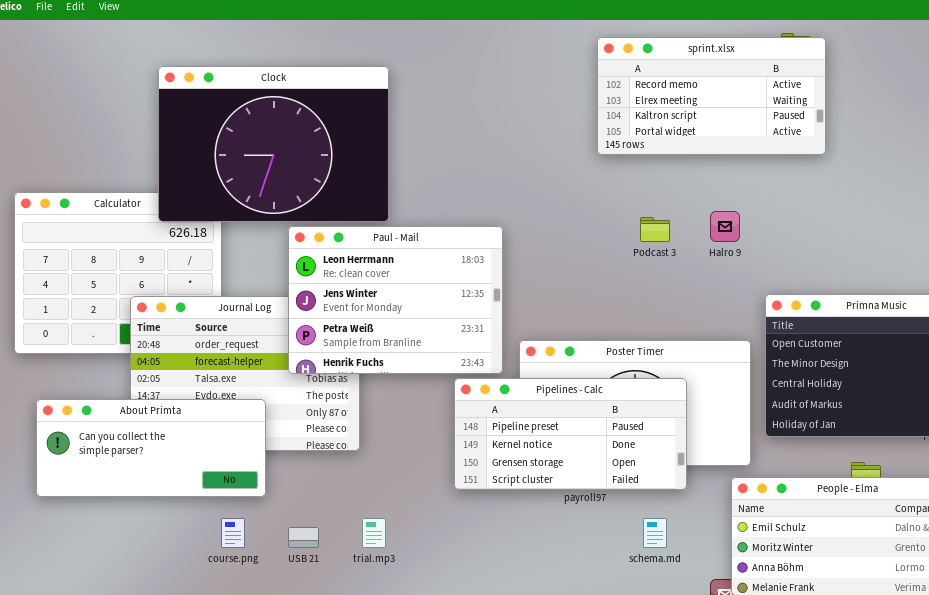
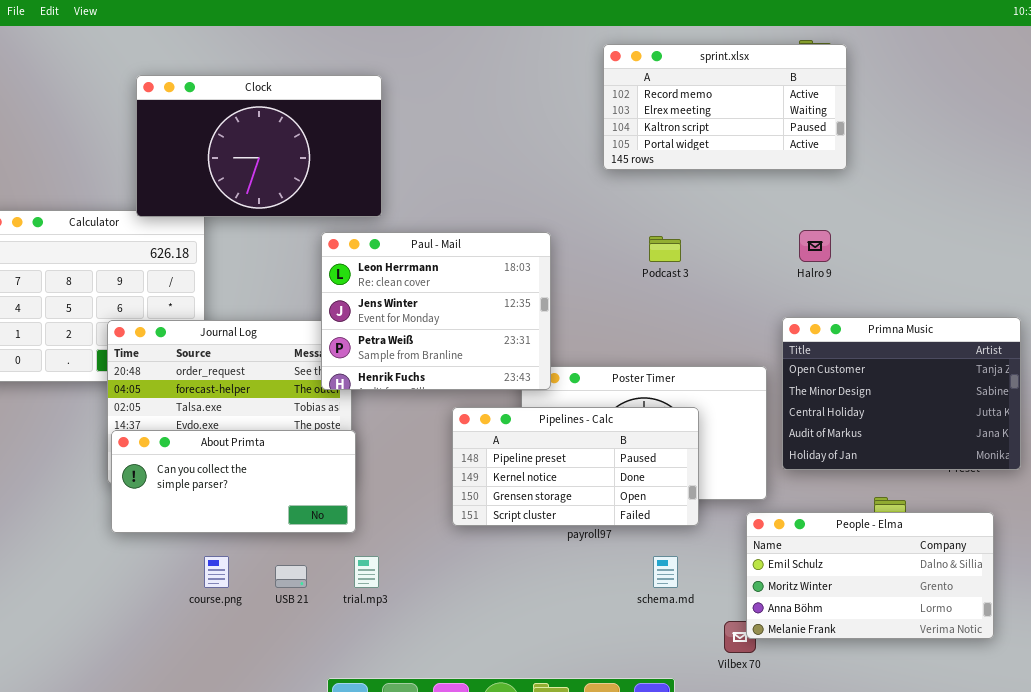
Clock: [158,66,389,222] -> [136,75,382,217], resized
Halro 9: [710,211,740,242] -> [799,230,831,262], moved
Paul - Mail: [288,226,503,374] -> [321,232,551,390], moved
About Primta: [36,399,266,497] -> [111,430,356,533], moved

